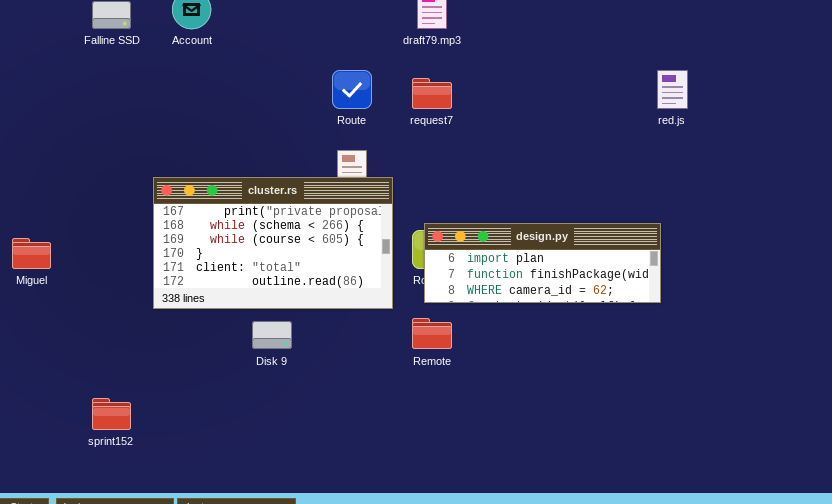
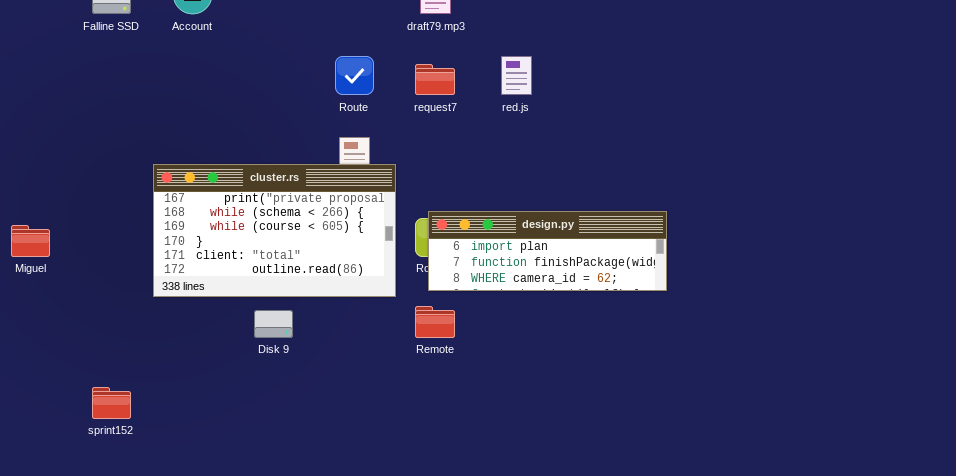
red.js: [657,70,688,109] -> [501,56,532,95], moved

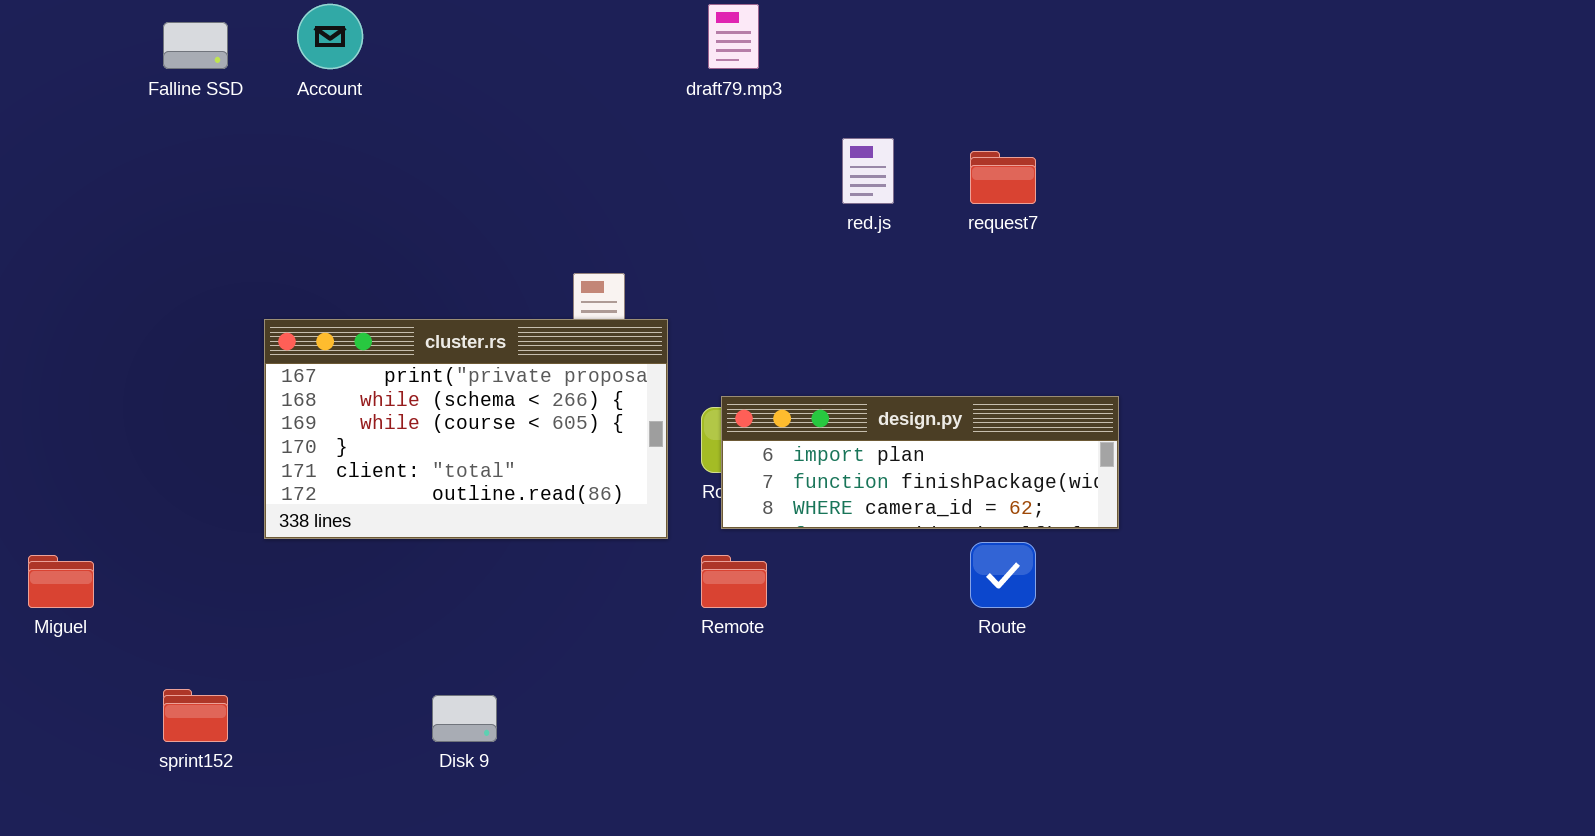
Route: [335,56,374,95] -> [970,542,1036,608], moved
request7: [415,64,455,95] -> [970,151,1036,204], moved
Miguel: [11,225,50,257] -> [28,555,94,608], moved
Disk 9: [254,310,293,338] -> [432,695,497,742], moved

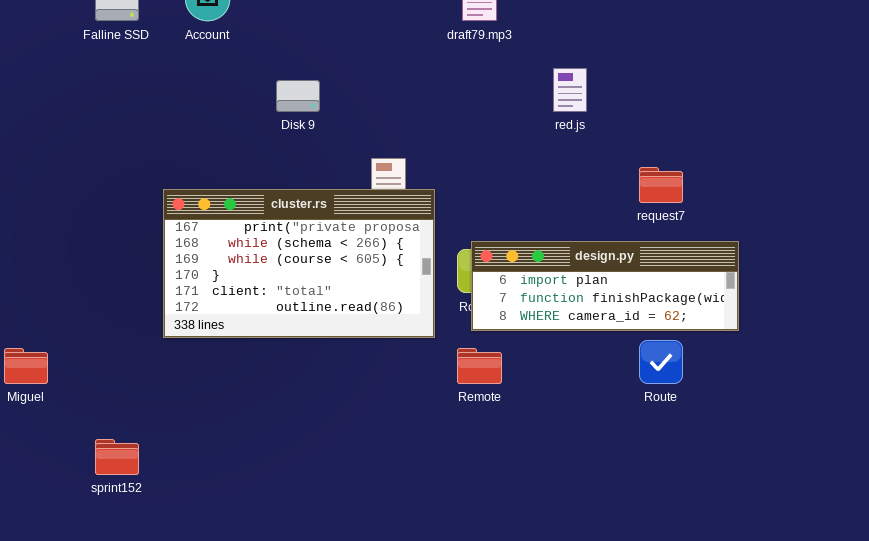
request7: [970,151,1036,204] -> [639,167,683,203], moved
Disk 9: [432,695,497,742] -> [276,80,320,112], moved

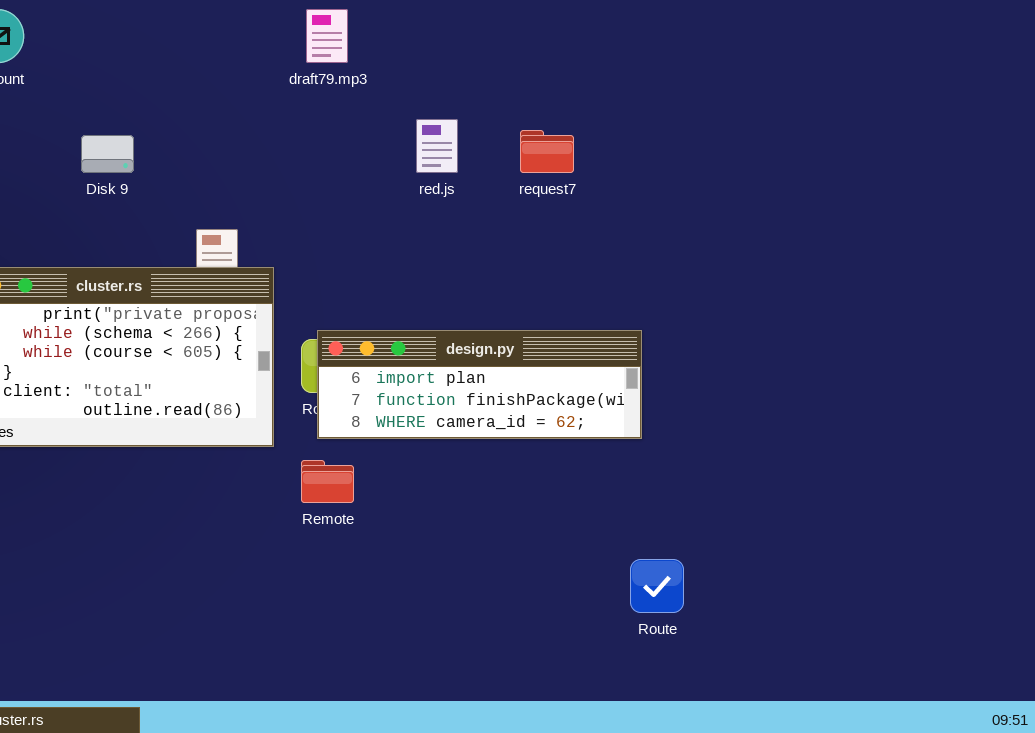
request7: [639,167,683,203] -> [520,130,574,173], moved
Route: [639,340,683,384] -> [630,559,684,613], moved

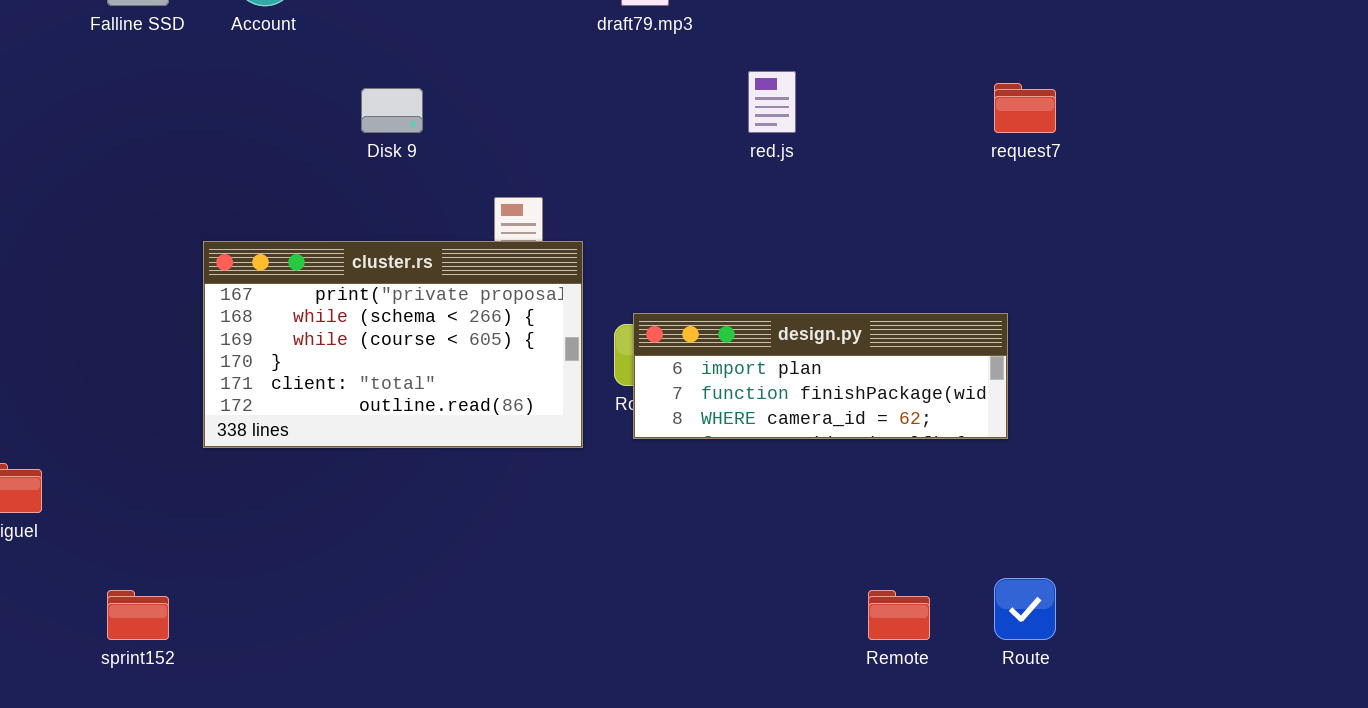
request7: [520,130,574,173] -> [994,83,1056,133], moved
Remote: [301,460,354,503] -> [868,590,930,640], moved

